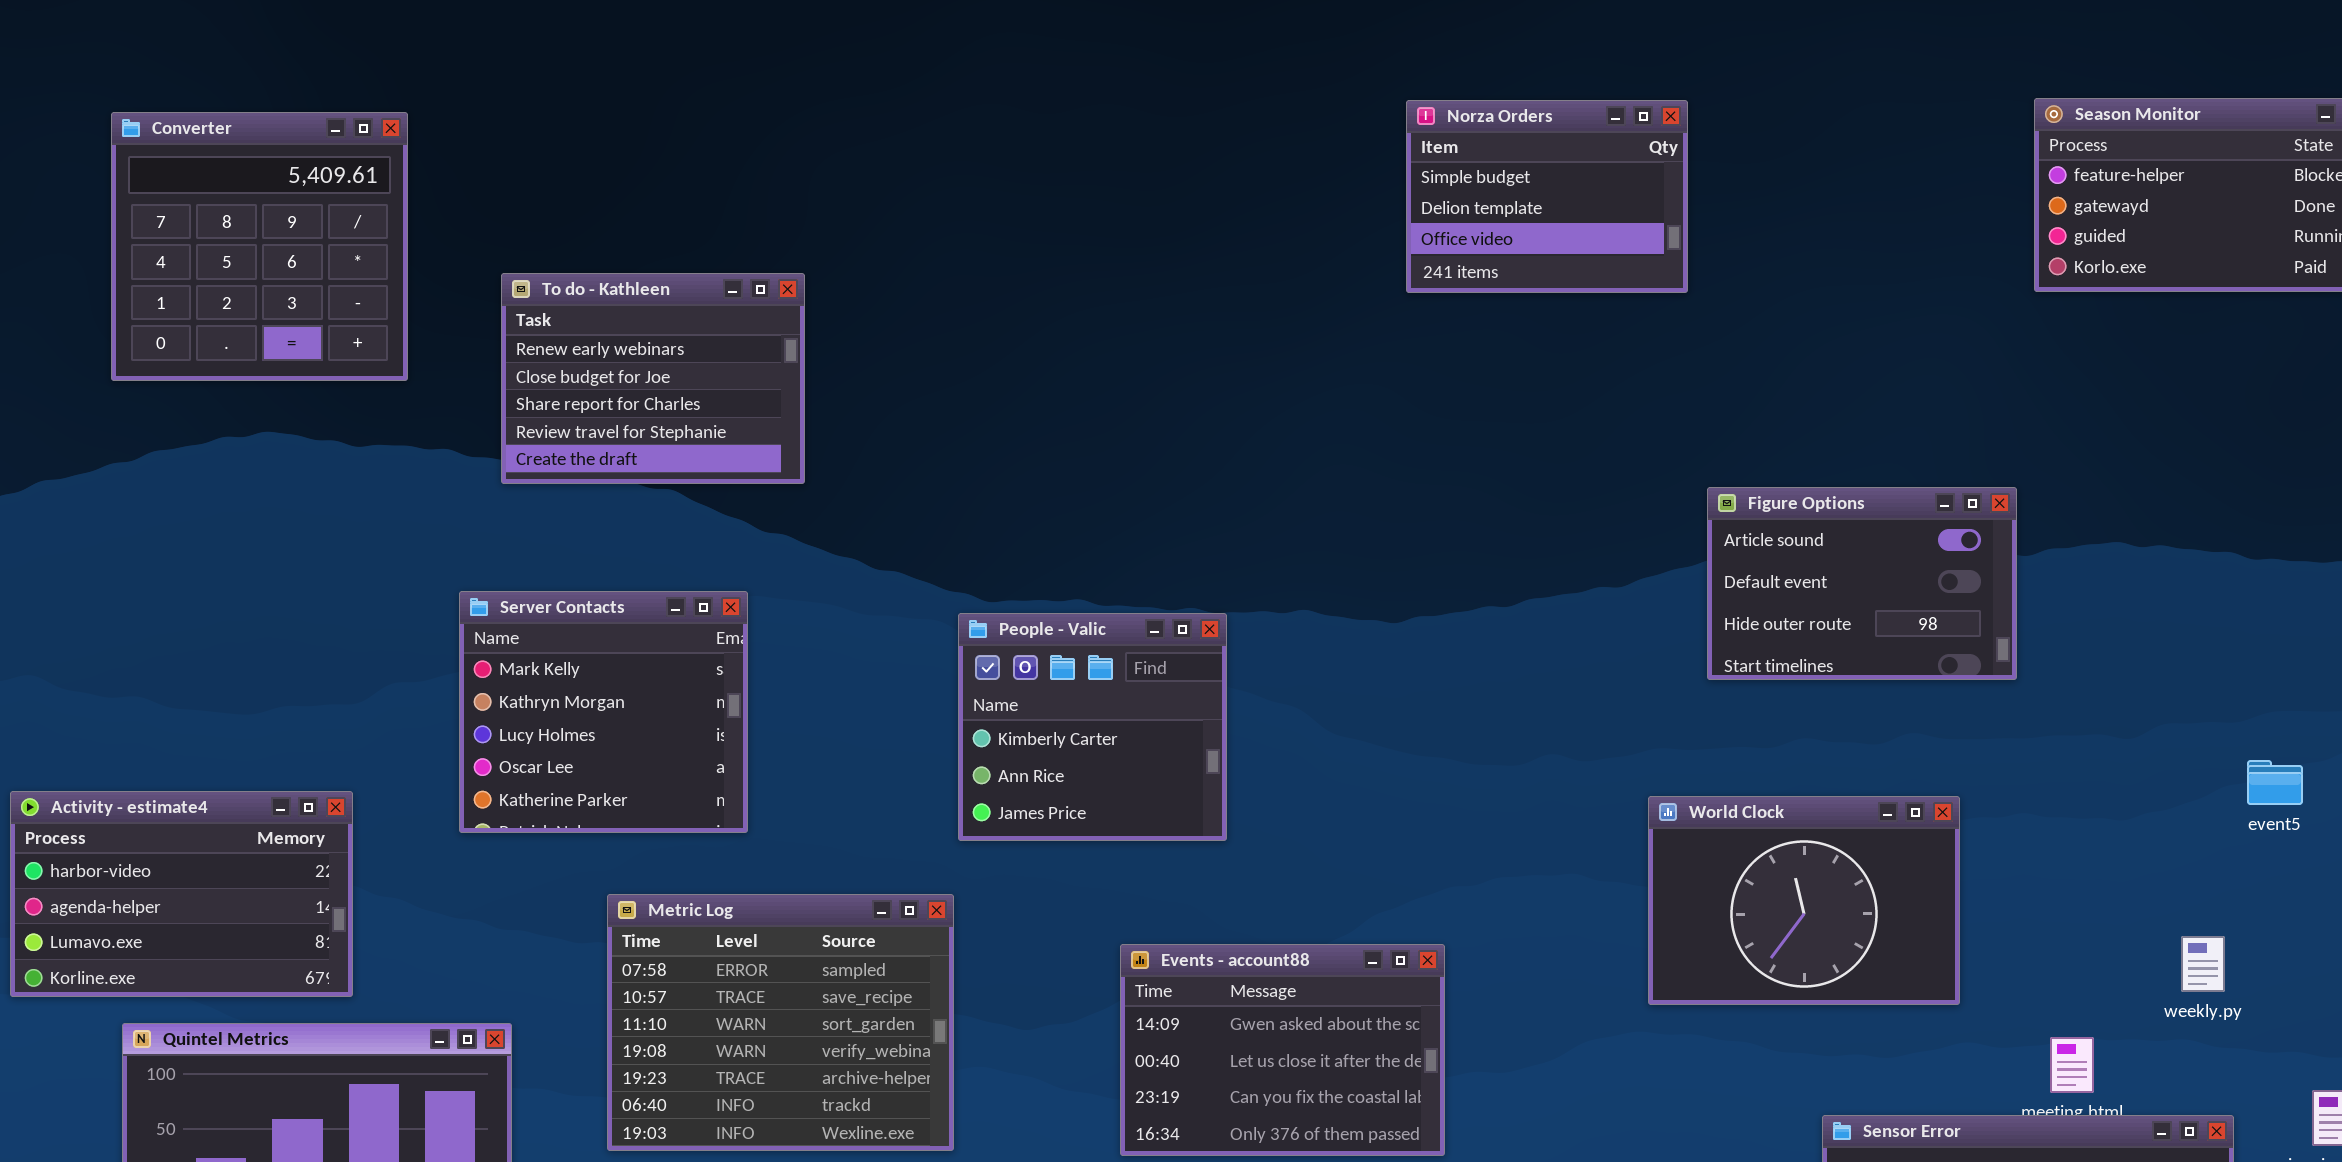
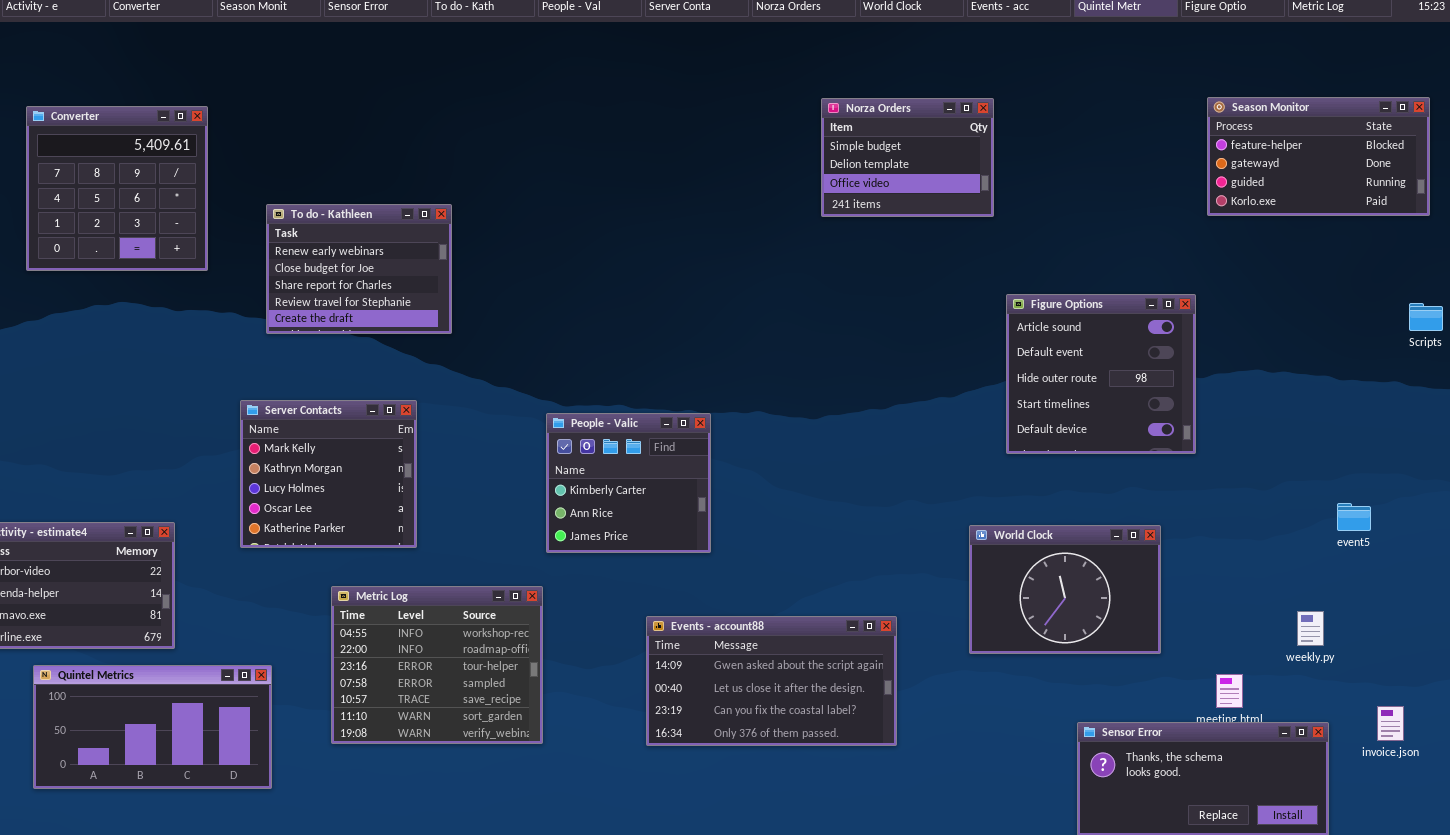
Figure Options: [1707,487,2017,680] -> [1006,294,1196,454], resized
Metric Log: [607,894,954,1151] -> [331,586,543,744], scrolled up 3 rows
Events - account88: [1120,944,1445,1156] -> [646,616,897,746], resized

